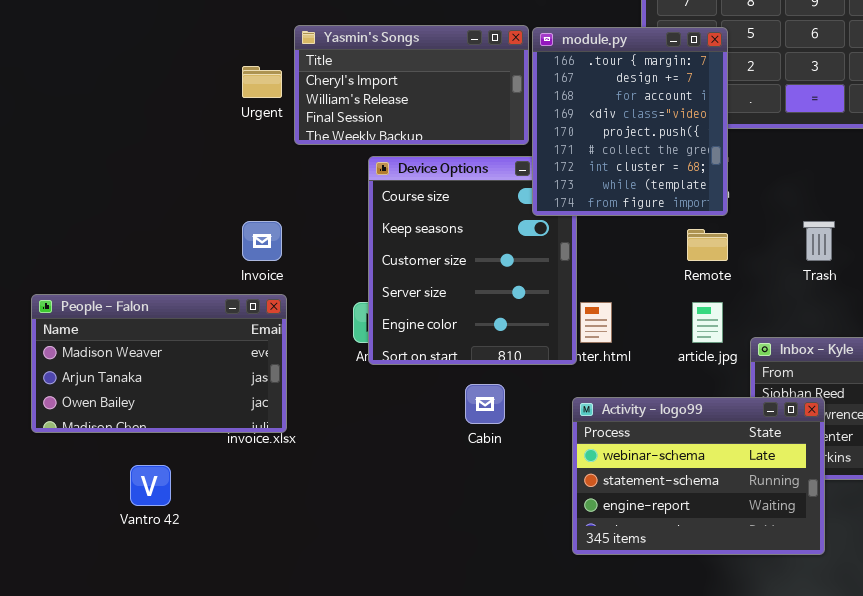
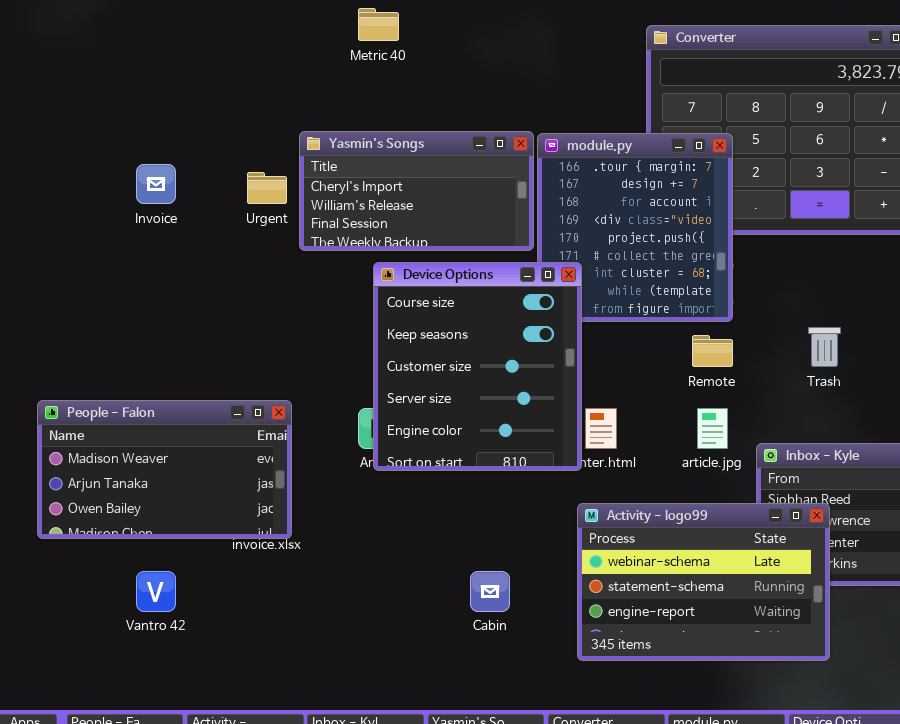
Device Options: [368,156,577,365] -> [373,262,582,471], raised
Invoice: [242,221,282,261] -> [136,164,176,204], moved
Cabin: [465,384,505,424] -> [470,571,510,612], moved

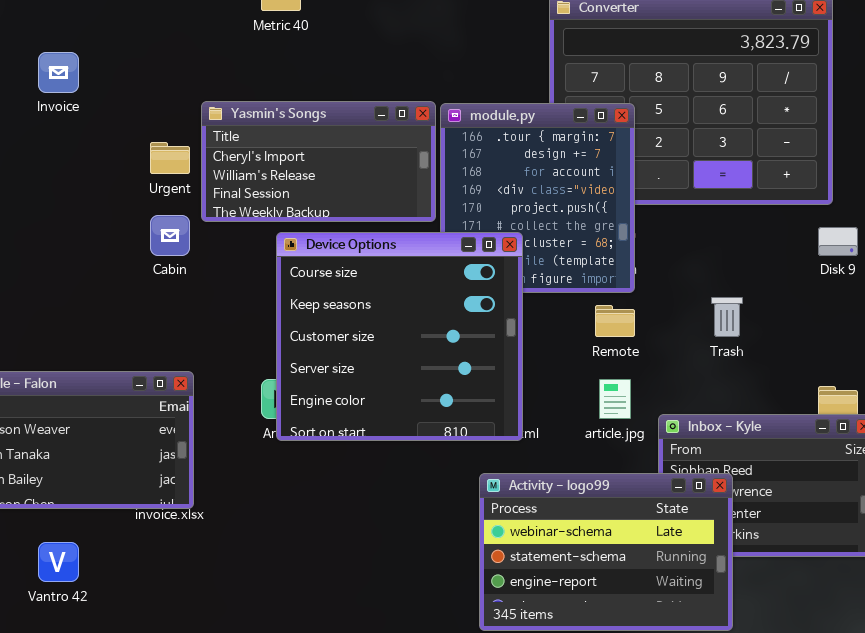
Invoice: [136,164,176,204] -> [38,52,79,93], moved
Device Options: [373,262,582,471] -> [276,232,523,441], resized
Cabin: [470,571,510,612] -> [150,215,190,256], moved

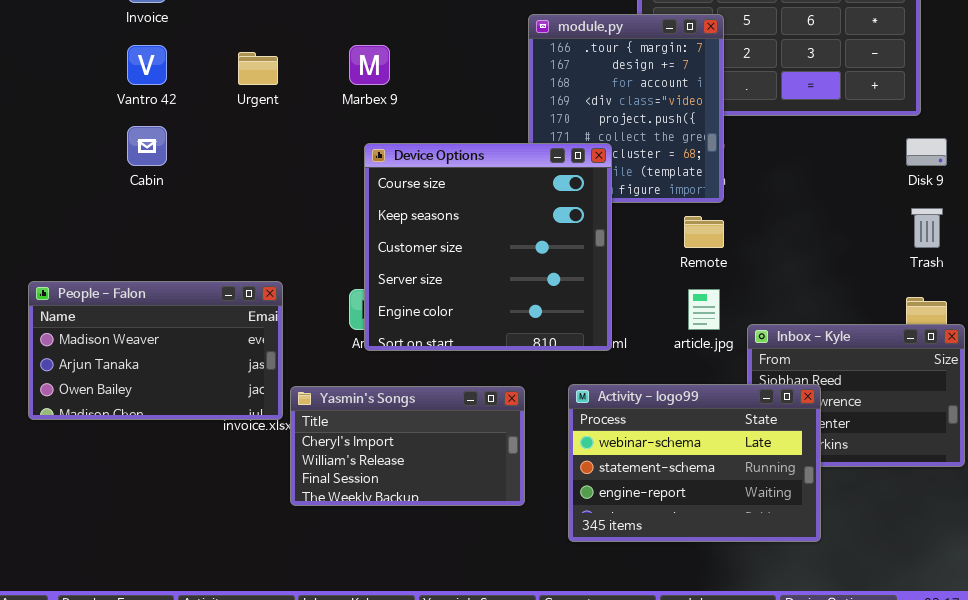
Yasmin's Songs: [201,101,436,222] -> [290,386,525,506], moved
Cabin: [150,215,190,256] -> [127,126,167,166], moved
Trash: [711,297,743,337] -> [911,208,943,248], moved
Vantro 42: [38,542,79,582] -> [127,45,167,85], moved

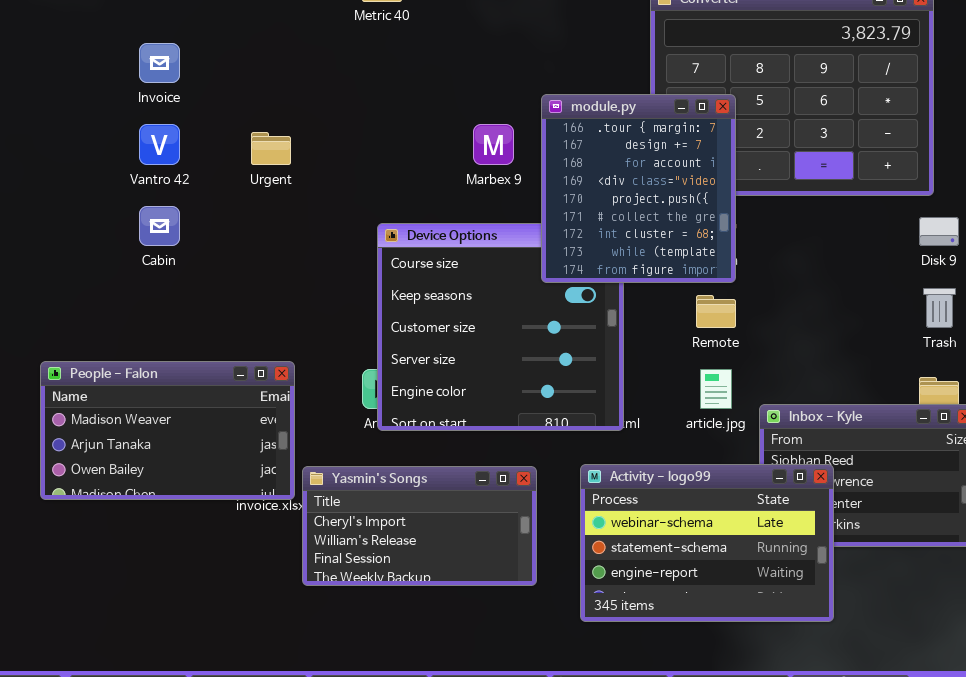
module.py: [528,14,724,203] -> [541,94,736,283], raised
Marbex 9: [349,45,390,85] -> [473,124,514,165], moved

